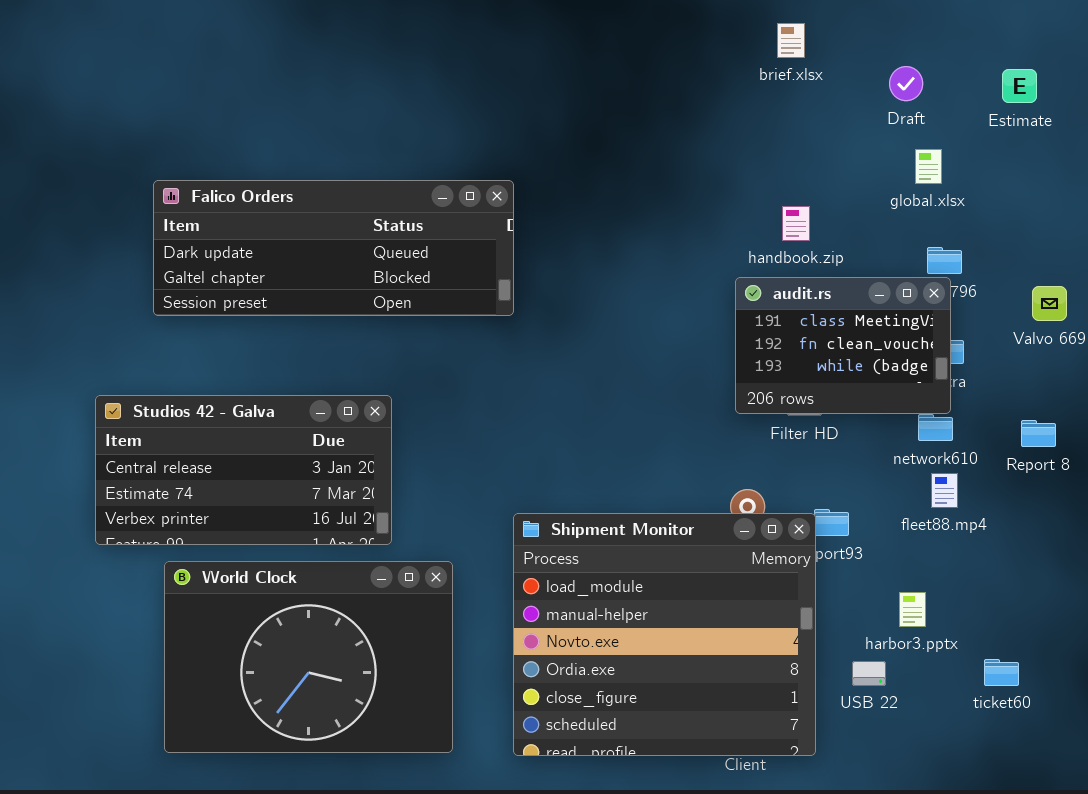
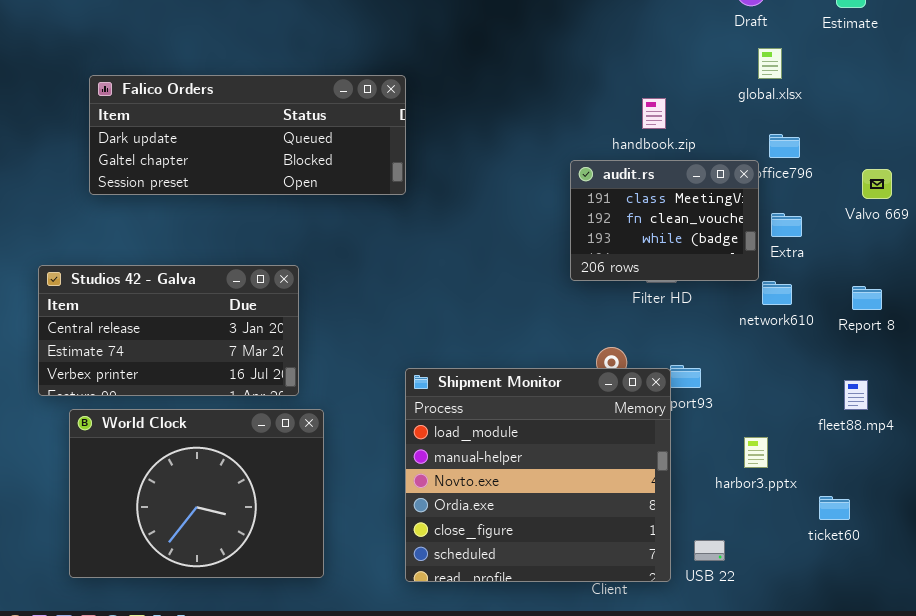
audit.rs: [735,277,951,414] -> [570,160,759,281], moved
fleet88.mp4: [931,473,958,508] -> [844,380,868,410], moved
World Clock: [164,561,453,753] -> [69,409,324,578], moved
USB 22: [852,661,886,686] -> [694,540,725,561], moved

